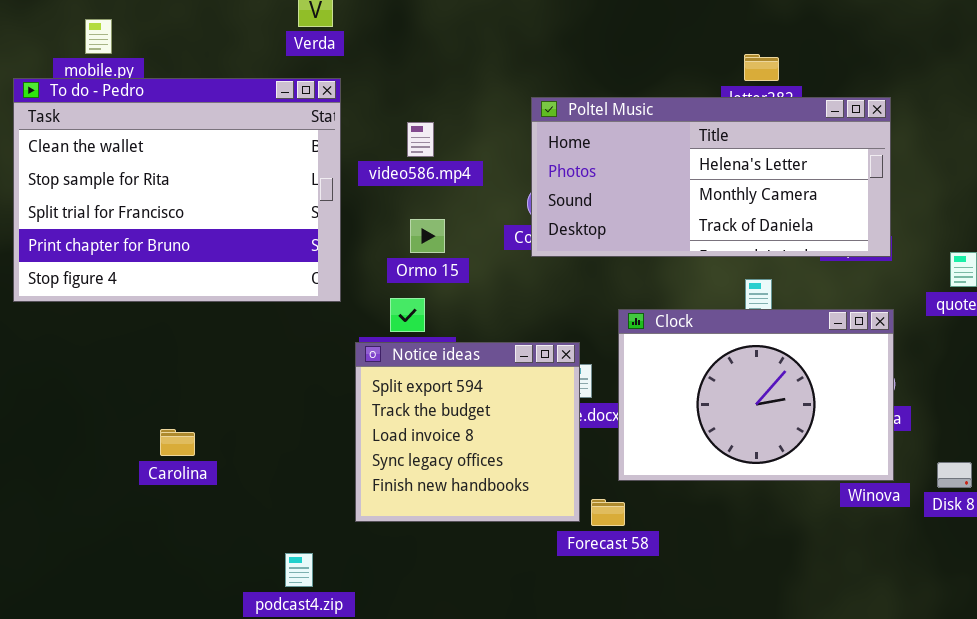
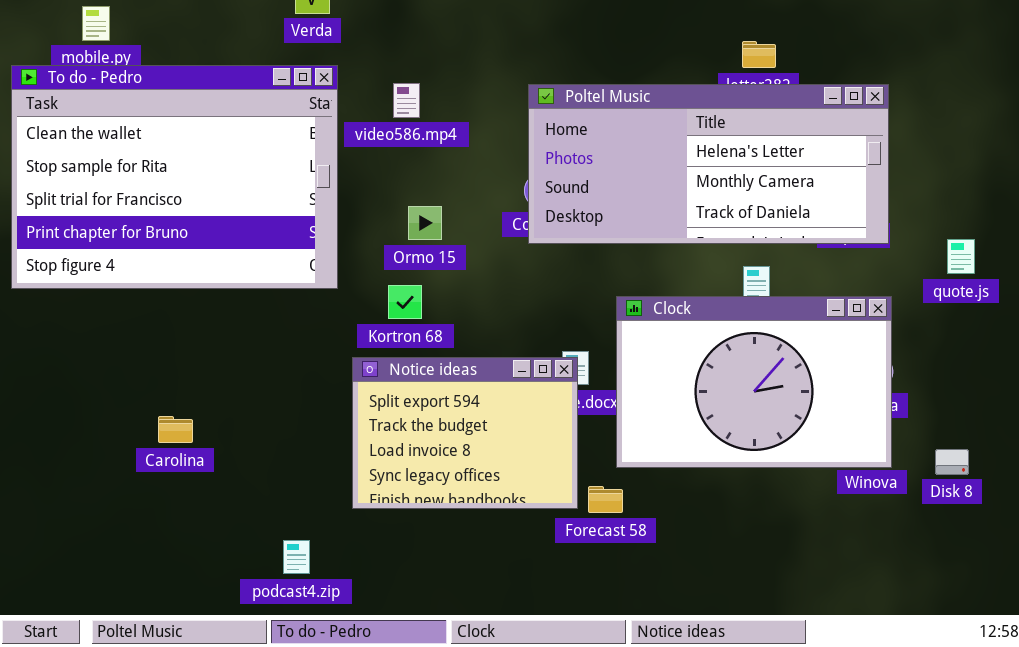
video586.mp4: [407,122,434,157] -> [393,83,420,118], moved
Notice ideas: [355,342,580,522] -> [352,357,578,509], resized

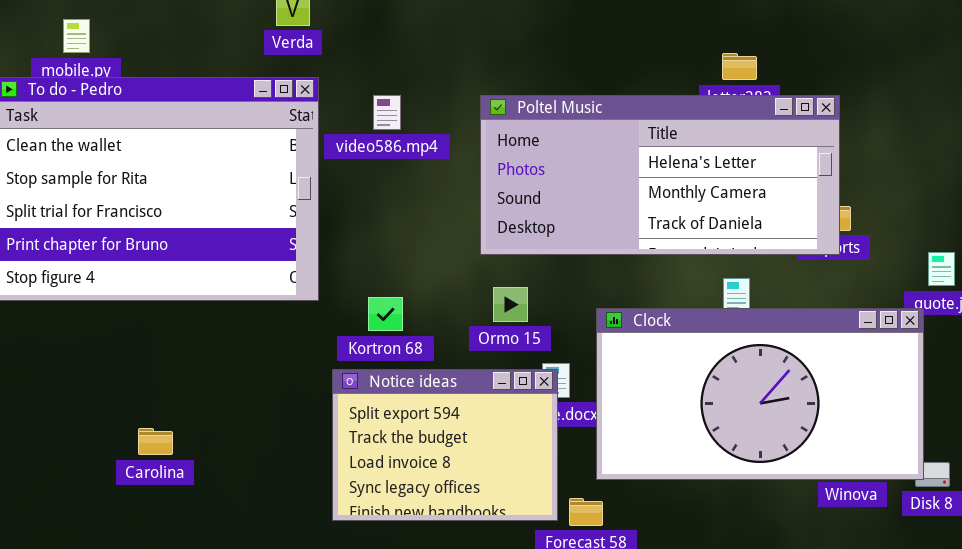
Poltel Music: [528,84,889,244] -> [480,95,840,255], moved
Ormo 15: [408,206,442,240] -> [493,287,528,322], moved
Clock: [616,296,892,468] -> [596,308,924,480], resized

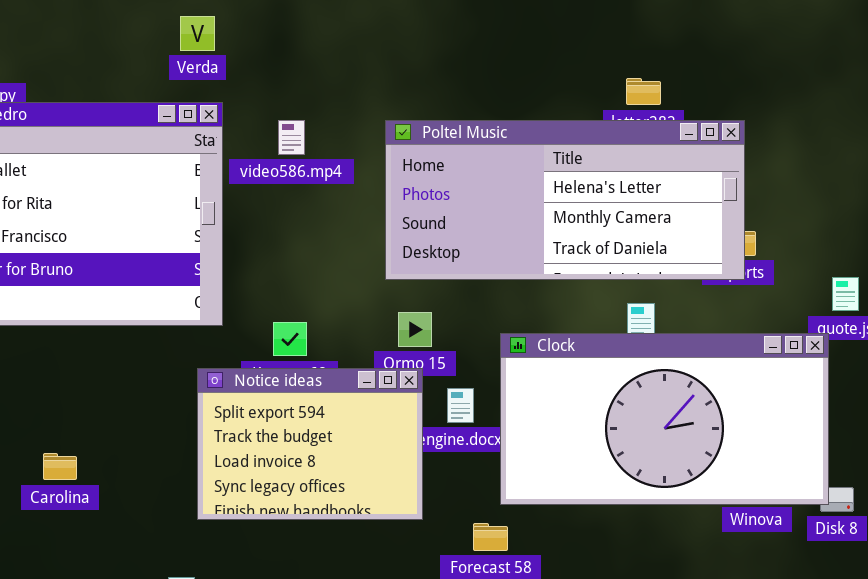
Notice ideas: [332,369,558,521] -> [197,368,423,520], moved

